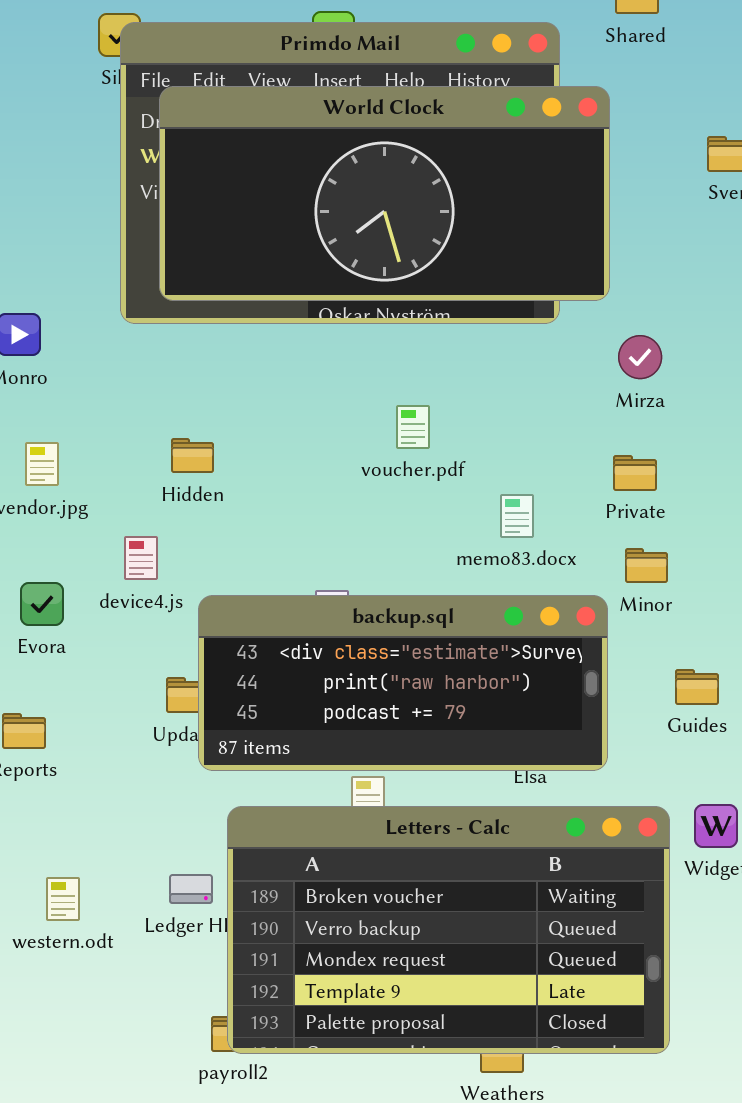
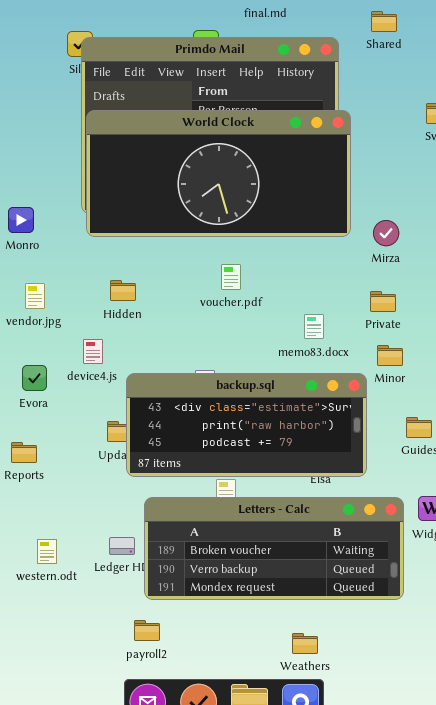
World Clock: [159,86,610,301] -> [86,110,351,237], moved
voucher.pdf: [396,405,430,449] -> [221,264,241,290], moved
Letters - Calc: [227,806,670,1054] -> [144,497,404,600], resized

